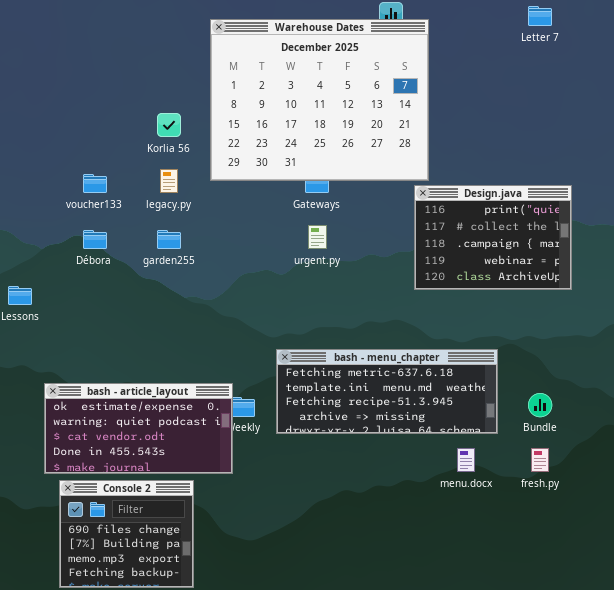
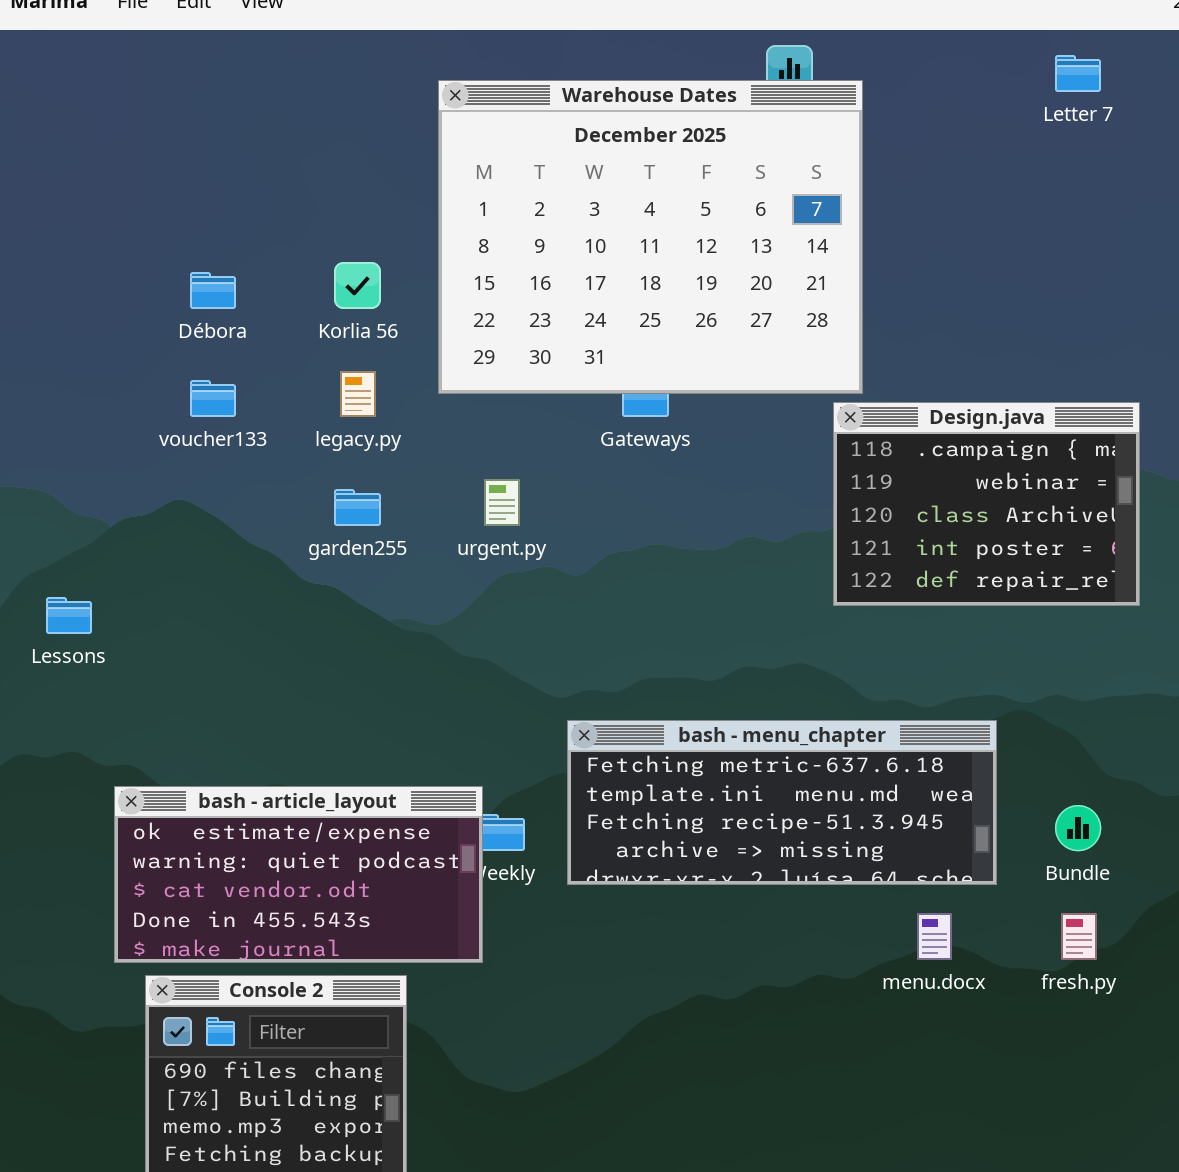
Design.java: [414,185,572,290] -> [833,402,1140,606], scrolled down 2 rows
urgent.py: [308,225,327,249] -> [484,479,520,526], moved
Débora: [83,230,107,249] -> [190,272,236,309], moved

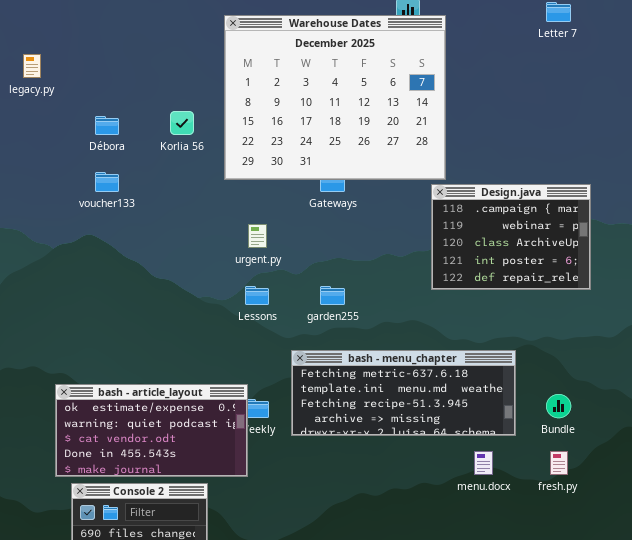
legacy.py: [340,371,376,417] -> [23,54,41,78], moved
garden255: [334,489,381,526] -> [320,286,345,305], moved
Lessons: [46,597,92,634] -> [245,286,269,305], moved

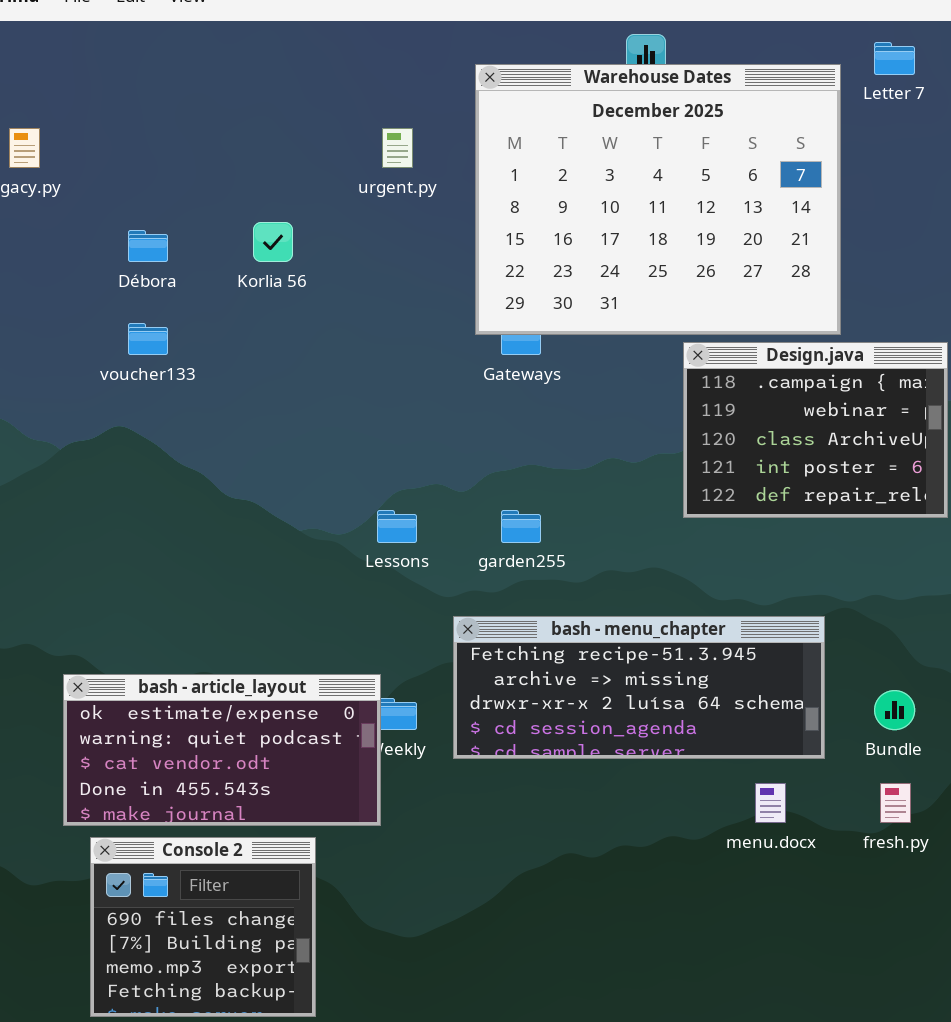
Warehouse Dates: [224,15,446,180] -> [475,64,841,335], moved
urgent.py: [248,224,267,248] -> [382,128,413,168], moved
bash - menu_chapter: [291,350,516,436] -> [453,616,825,759], scrolled down 2 rows

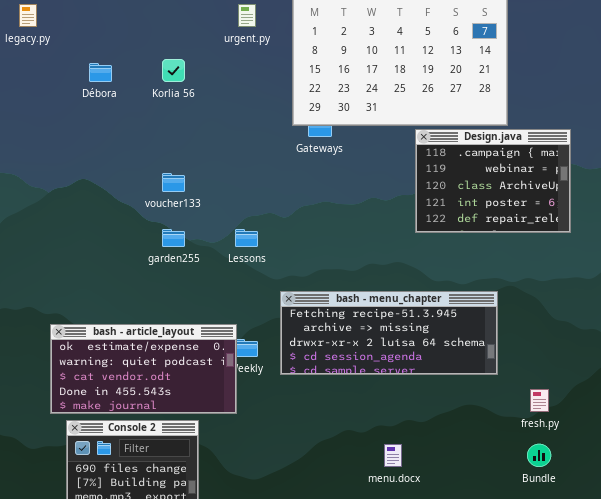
voucher133: [128,323,168,355] -> [162,173,185,192], moved
garden255: [501,510,541,543] -> [162,229,185,247], moved
Bundle: [874,690,915,730] -> [527,444,551,467], moved
menu.docx: [755,783,786,823] -> [384,444,402,467], moved

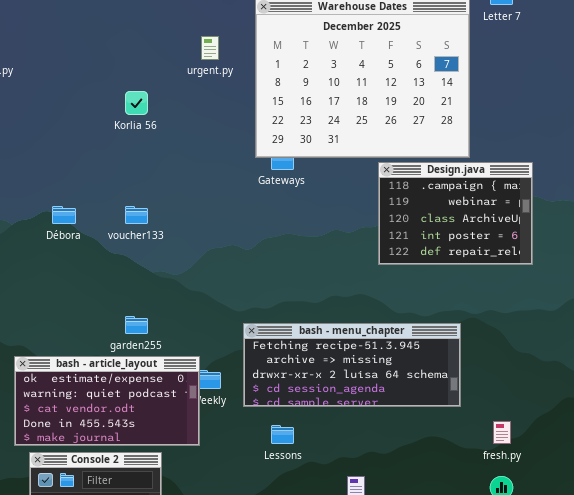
Débora: [89,63,112,82] -> [52,206,76,224], moved
garden255: [162,229,185,247] -> [125,316,148,334], moved
Lessons: [235,229,258,247] -> [271,425,294,444], moved

